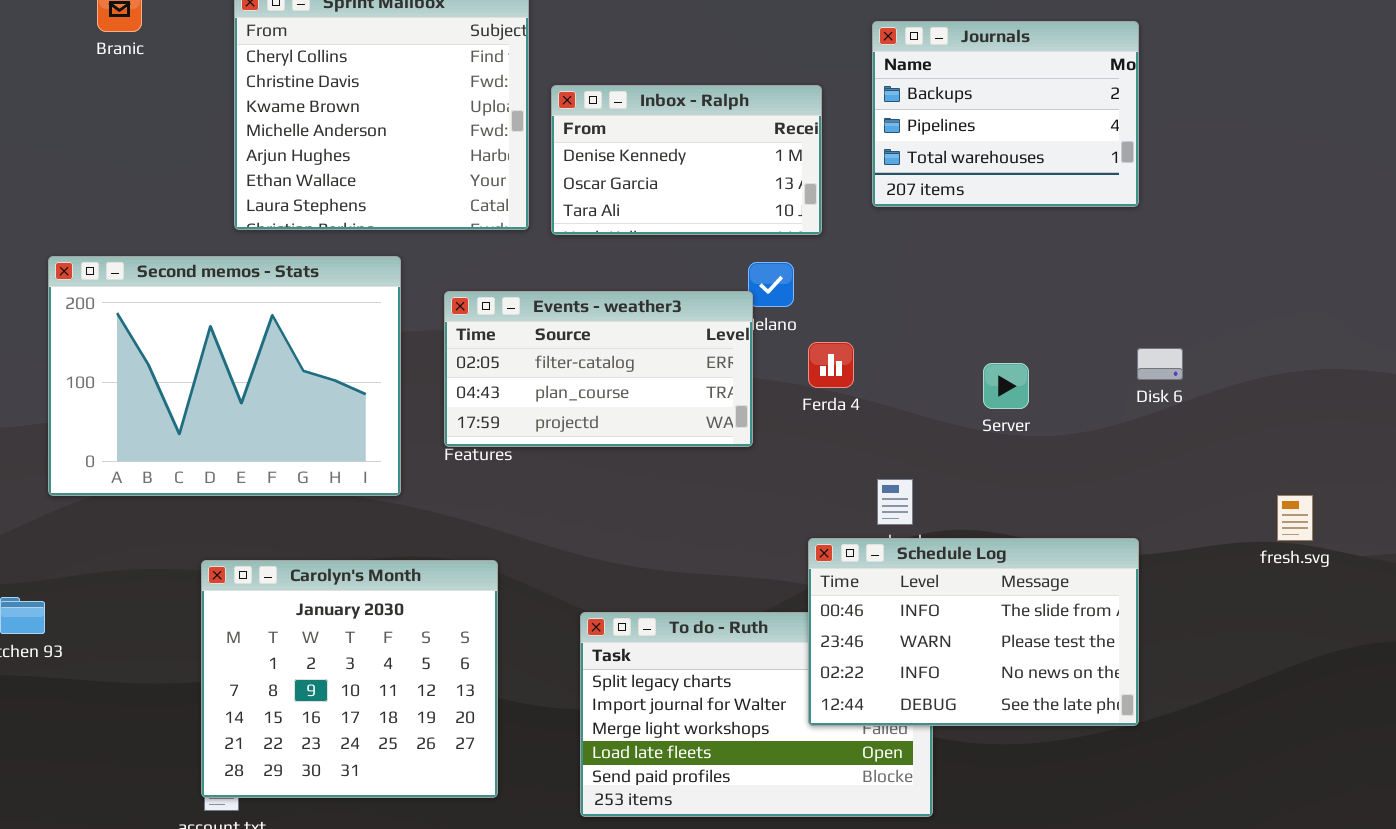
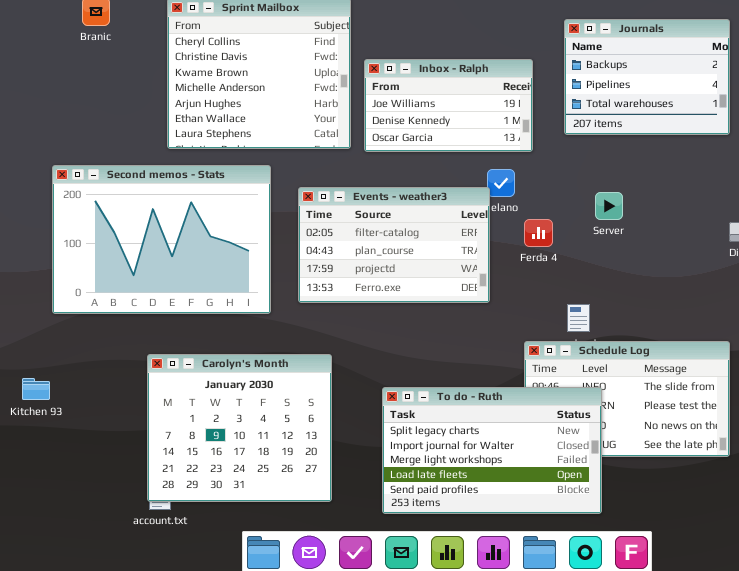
Inbox - Ralph: [551,85,822,235] -> [364,59,533,152], scrolled up 1 row
Events - weather3: [444,291,753,447] -> [298,187,490,303], resized
Server: [983,363,1029,409] -> [595,192,623,220], moved
To do - Ruth: [580,612,933,817] -> [382,387,602,514], raised

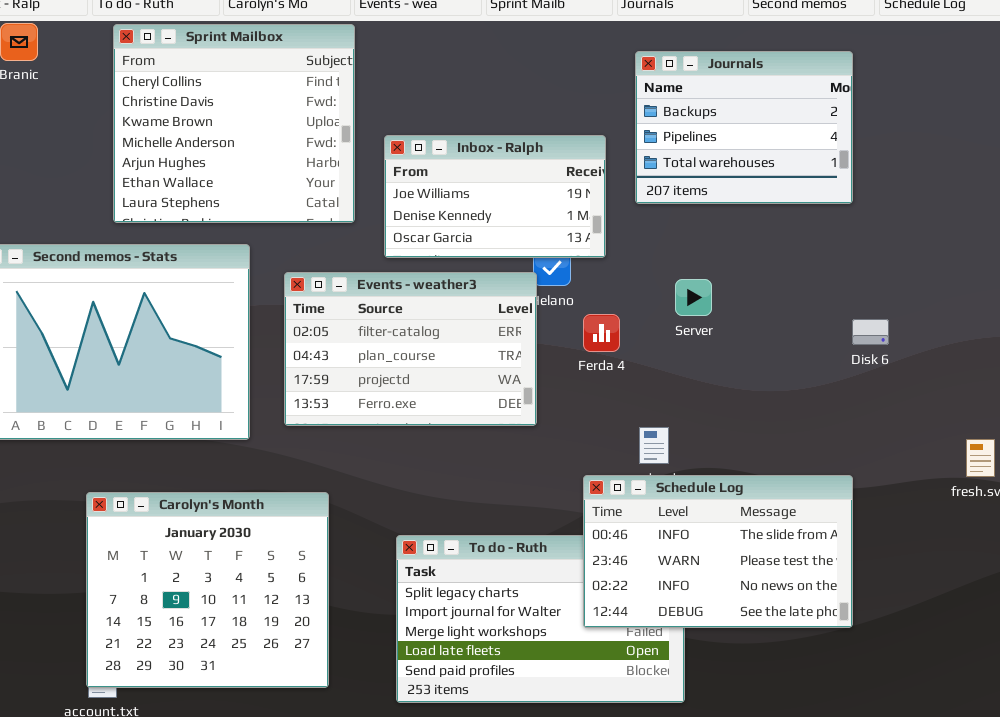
Inbox - Ralph: [364,59,533,152] -> [384,135,606,258], moved
Schedule Log: [524,341,730,457] -> [583,475,853,628], raised

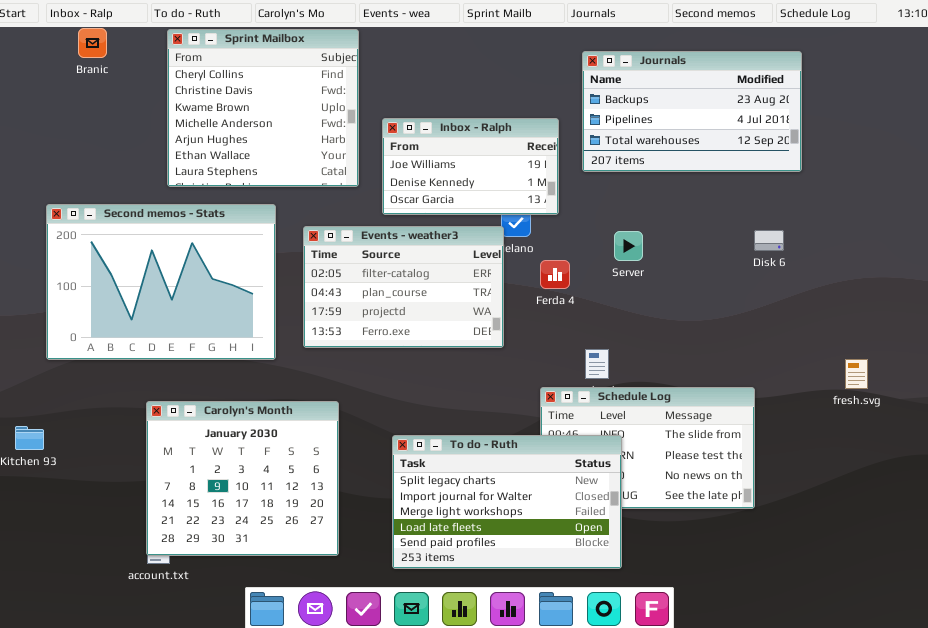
Journals: [635,51,853,204] -> [582,51,802,172], resized
Disk 6: [852,319,889,345] -> [754,230,784,251], moved
To do - Ruth: [396,535,685,703] -> [392,435,622,569], raised

